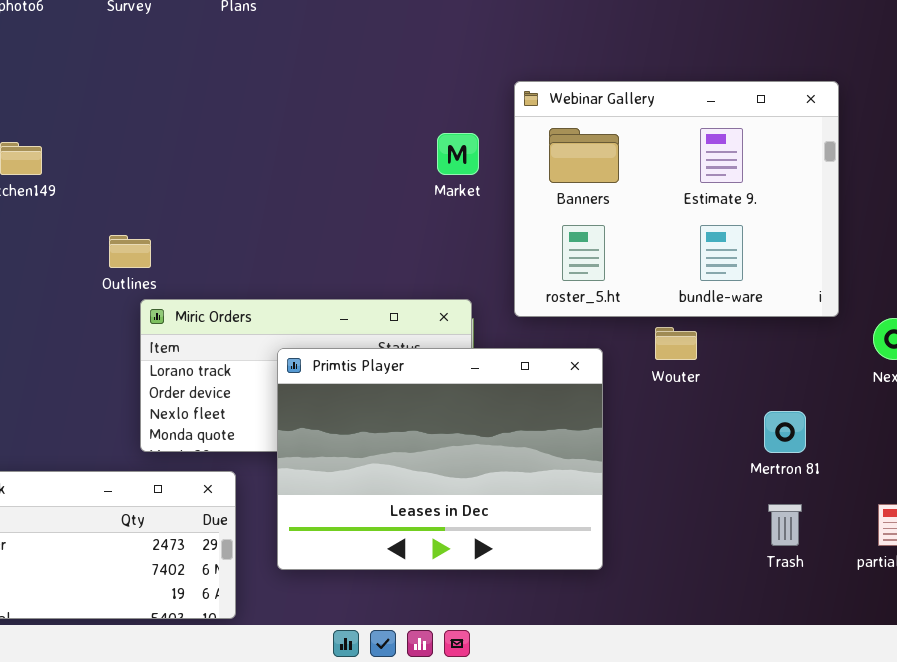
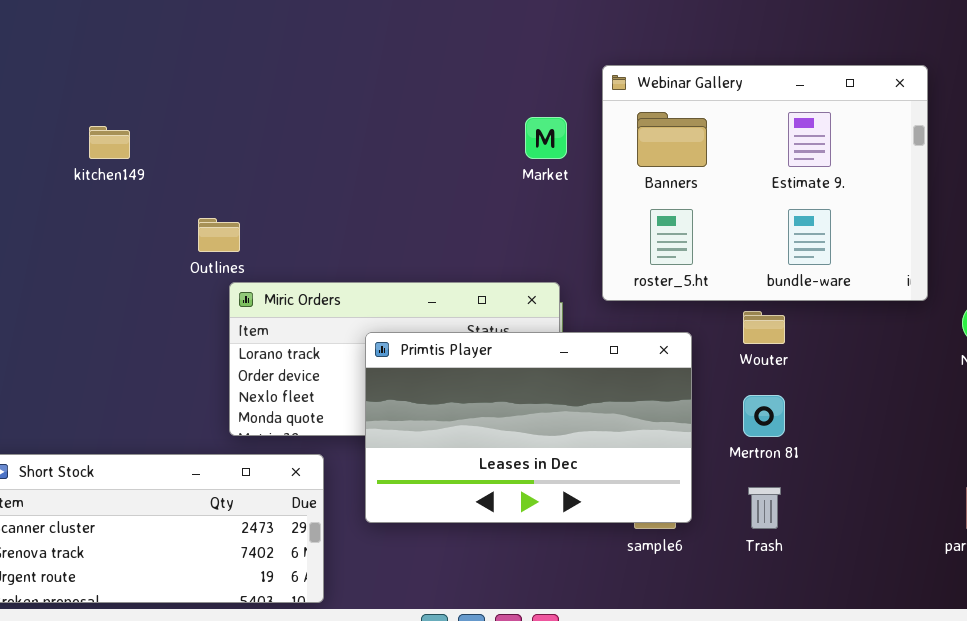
Primtis Player: [277,348,603,570] -> [365,332,692,523], resized
Mertron 81: [764,411,806,453] -> [743,395,785,437], moved
Trash: [768,504,802,546] -> [748,487,781,529], moved

